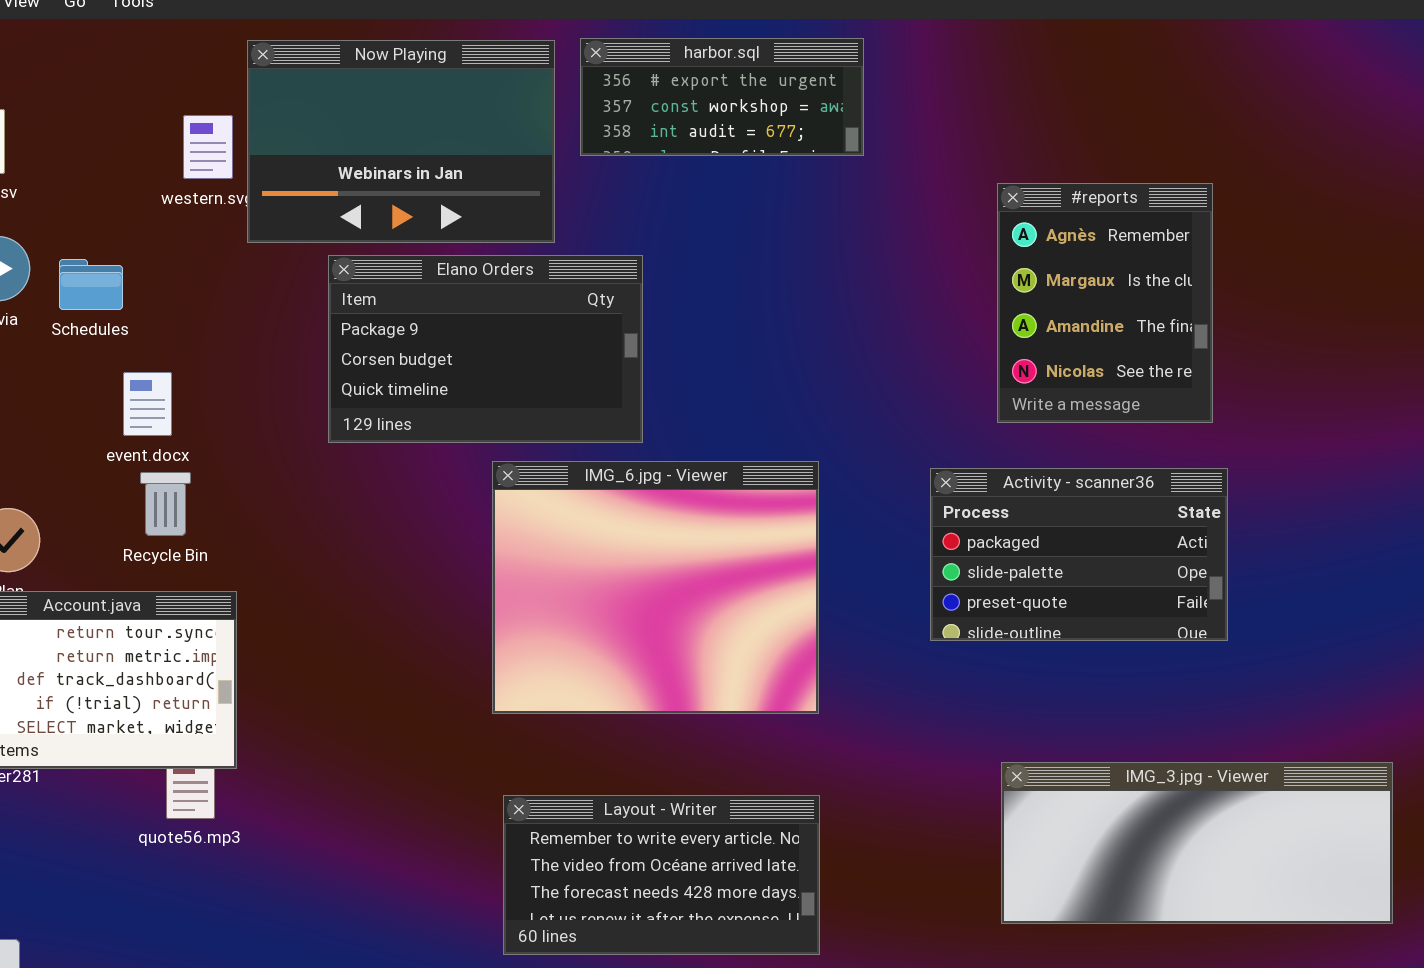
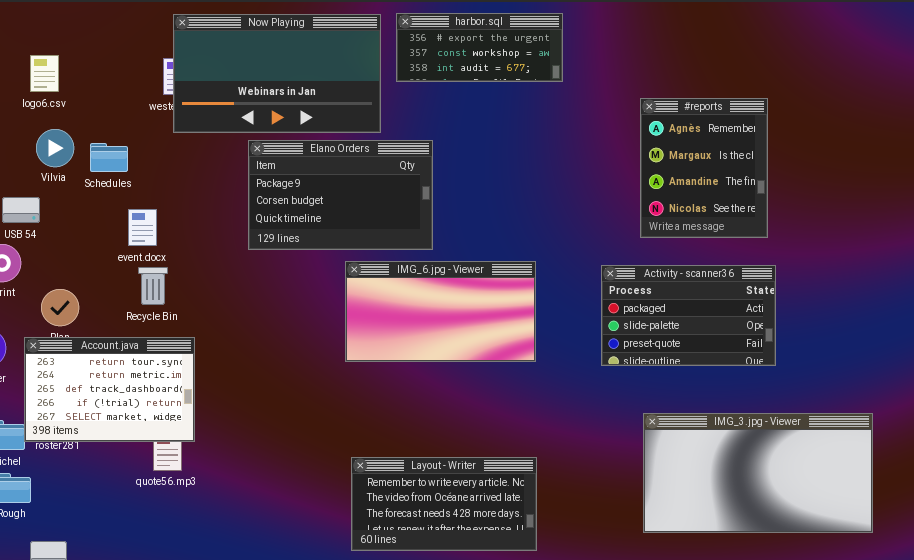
Now Playing: [247,40,555,243] -> [173,14,381,133], resized
IMG_6.jpg - Viewer: [492,461,819,714] -> [345,261,536,362], resized
IMG_3.jpg - Viewer: [1001,762,1393,924] -> [643,413,873,533], resized

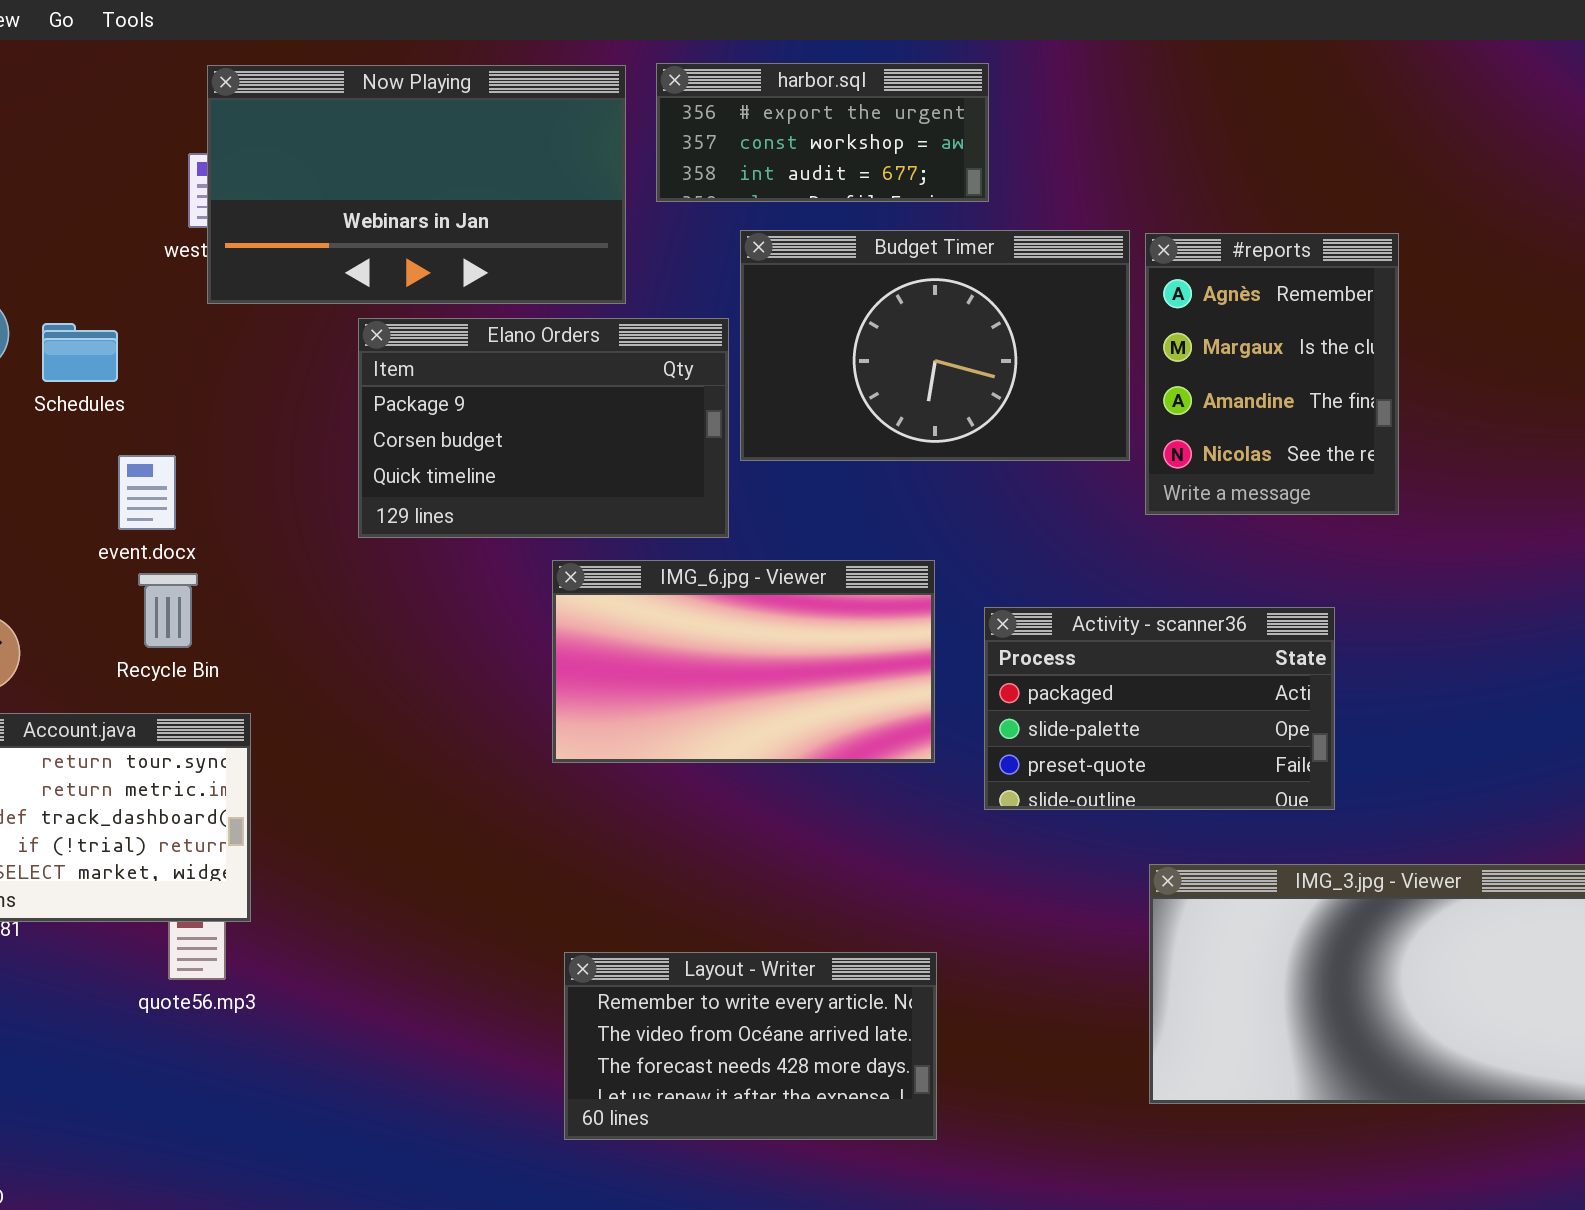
Budget Timer: none -> [740,230,1130,461], opened
Activity - scanner36: [601,265,776,366] -> [984,607,1335,810], moved

